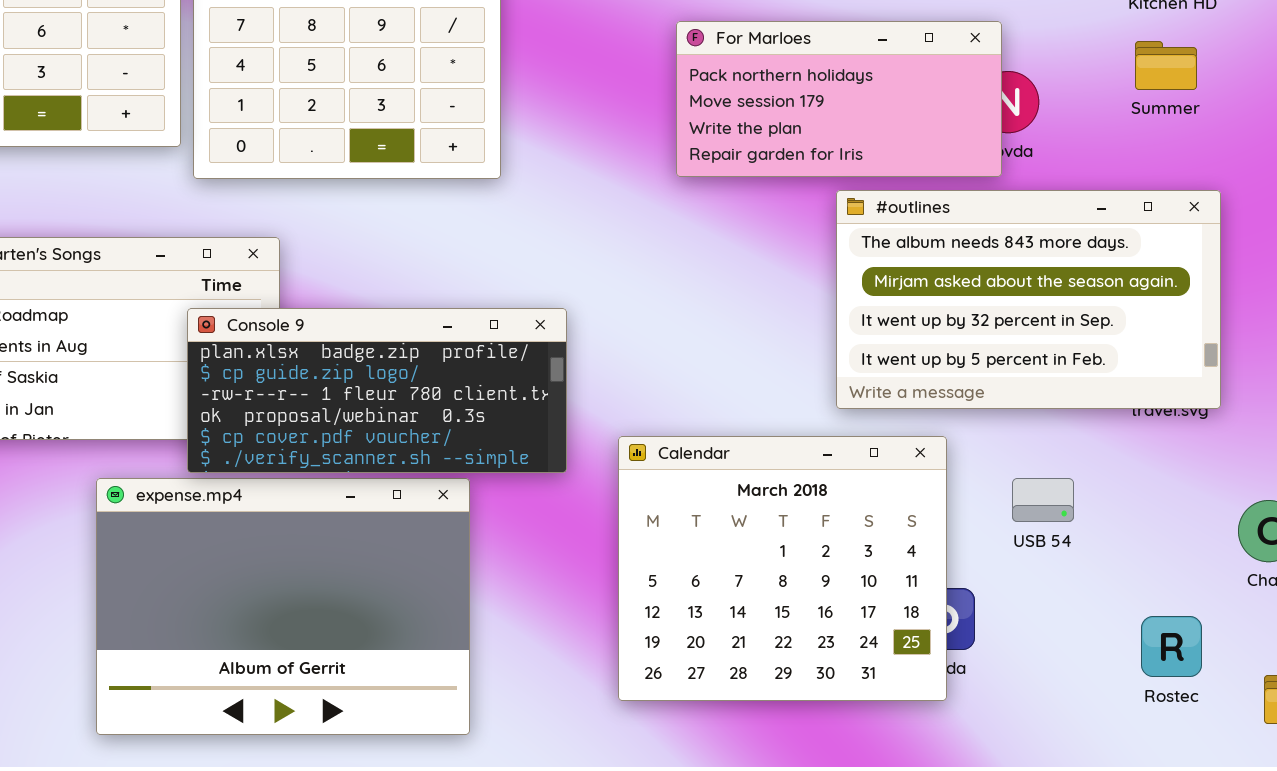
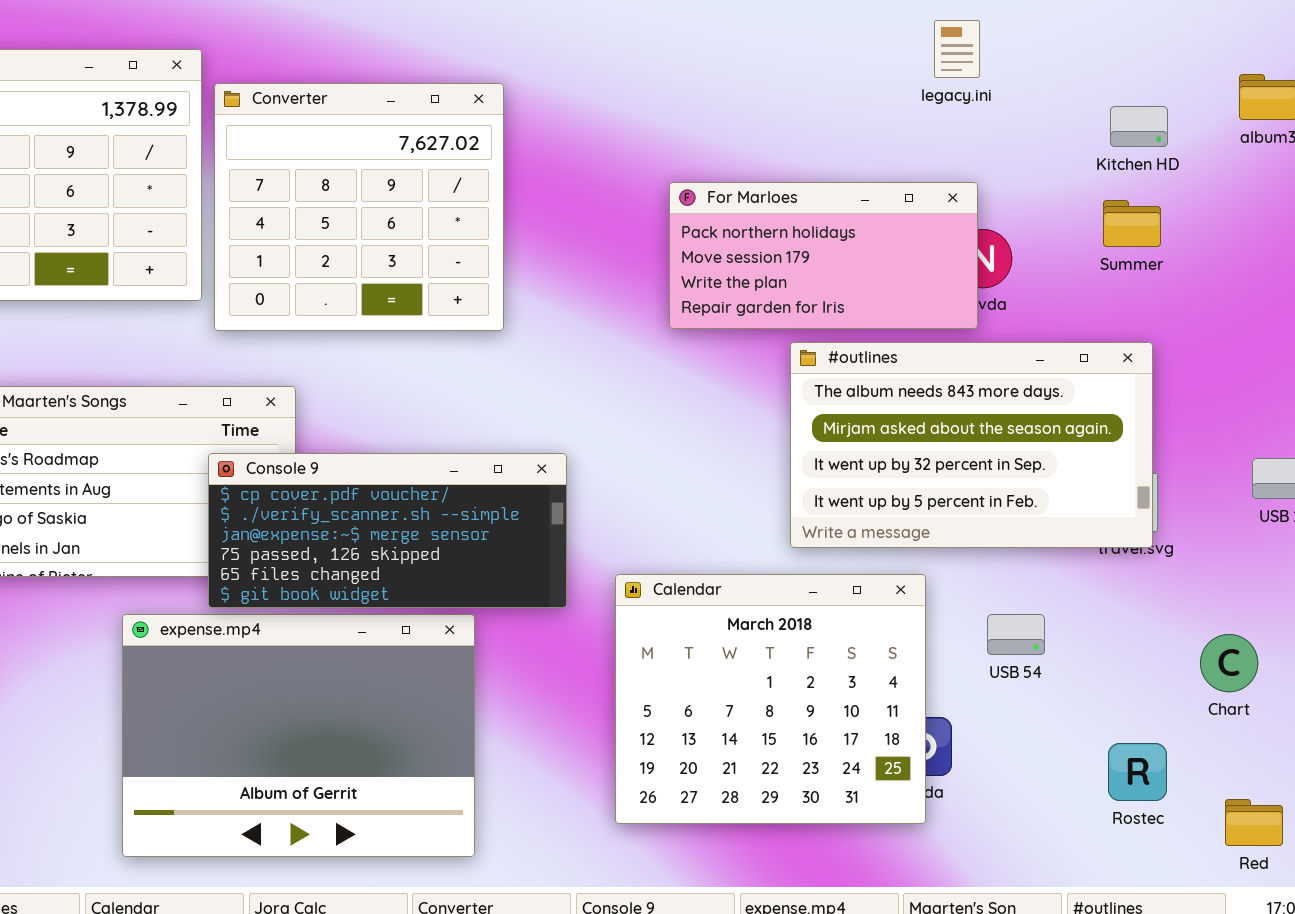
#outlines: [836,190,1221,409] -> [790,342,1153,548], moved
Console 9: [187,308,567,473] -> [208,453,567,608], scrolled down 4 rows

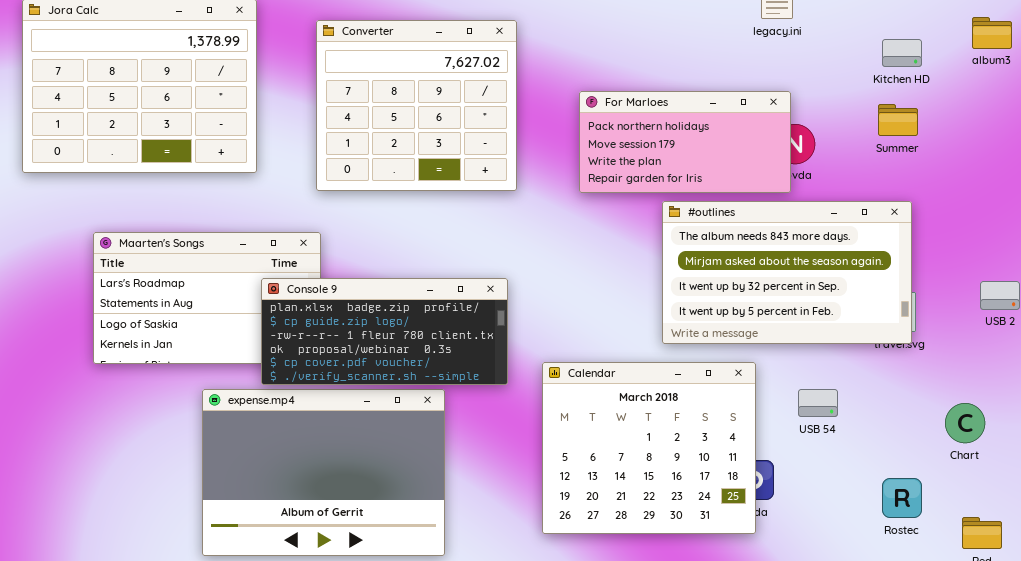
Converter: [214,83,504,331] -> [316,20,517,191], moved
Console 9: [208,453,567,608] -> [261,278,508,385], scrolled up 4 rows

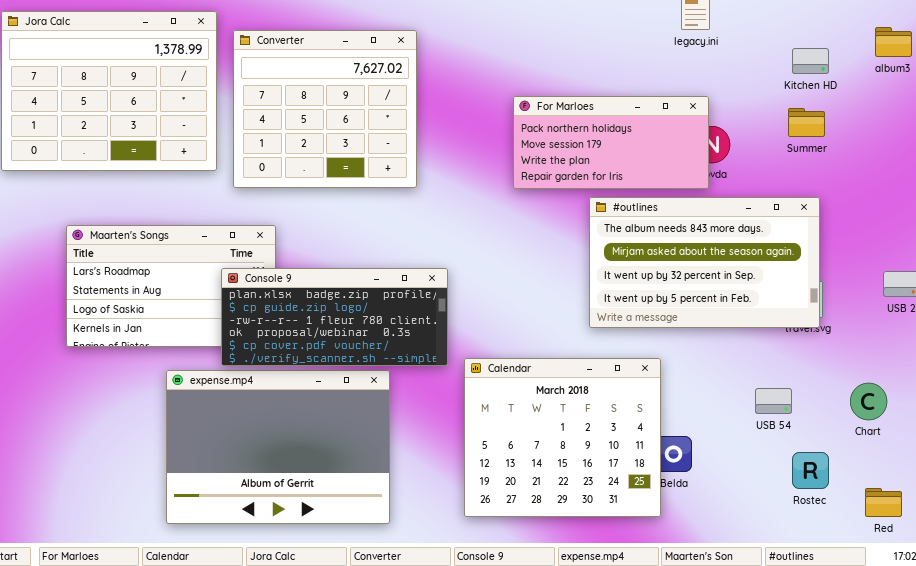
Converter: [316,20,517,191] -> [233,30,417,188], moved
Calendar: [542,362,756,534] -> [464,358,661,517], moved
USB 54: [798,389,838,417] -> [755,388,792,414], moved

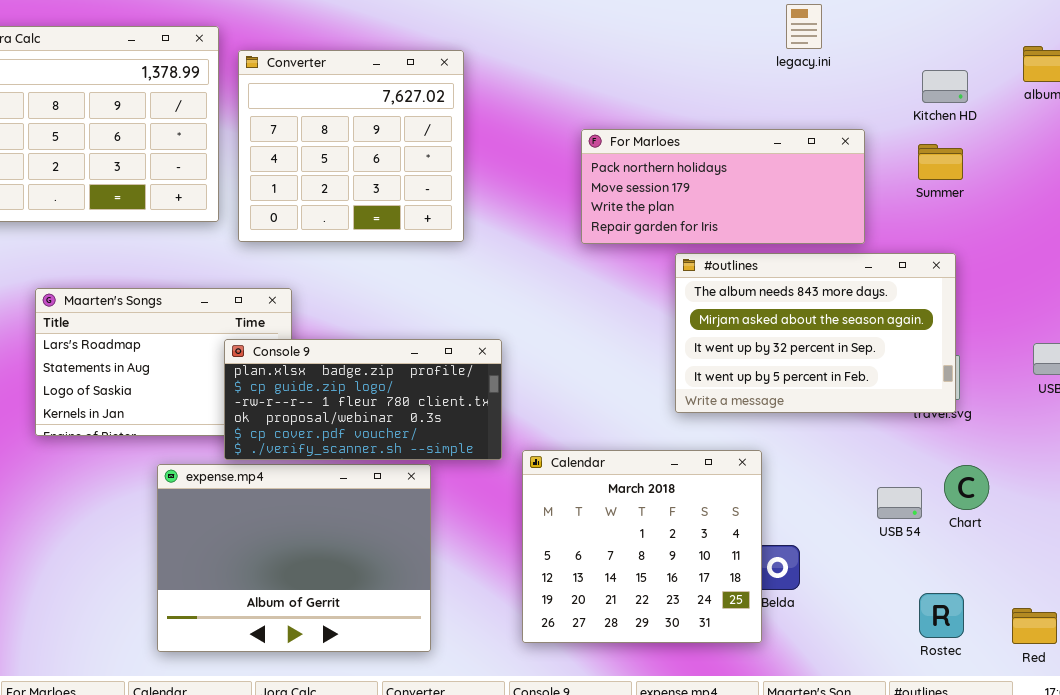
For Marloes: [513,96,709,189] -> [581,129,865,244], resized
Chart: [850,383,887,420] -> [944,465,989,510], moved
Rostec: [792,452,829,489] -> [919,593,964,638], moved

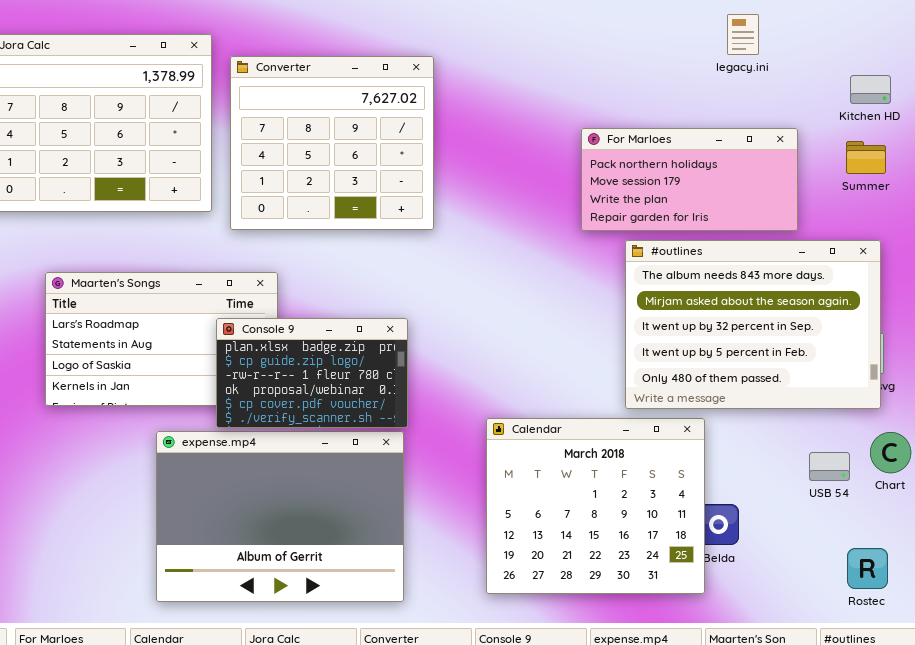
For Marloes: [581,129,865,244] -> [581,128,798,231], resized
#outlines: [675,253,956,413] -> [625,240,881,409], resized
Console 9: [224,339,502,460] -> [216,318,408,428], resized

